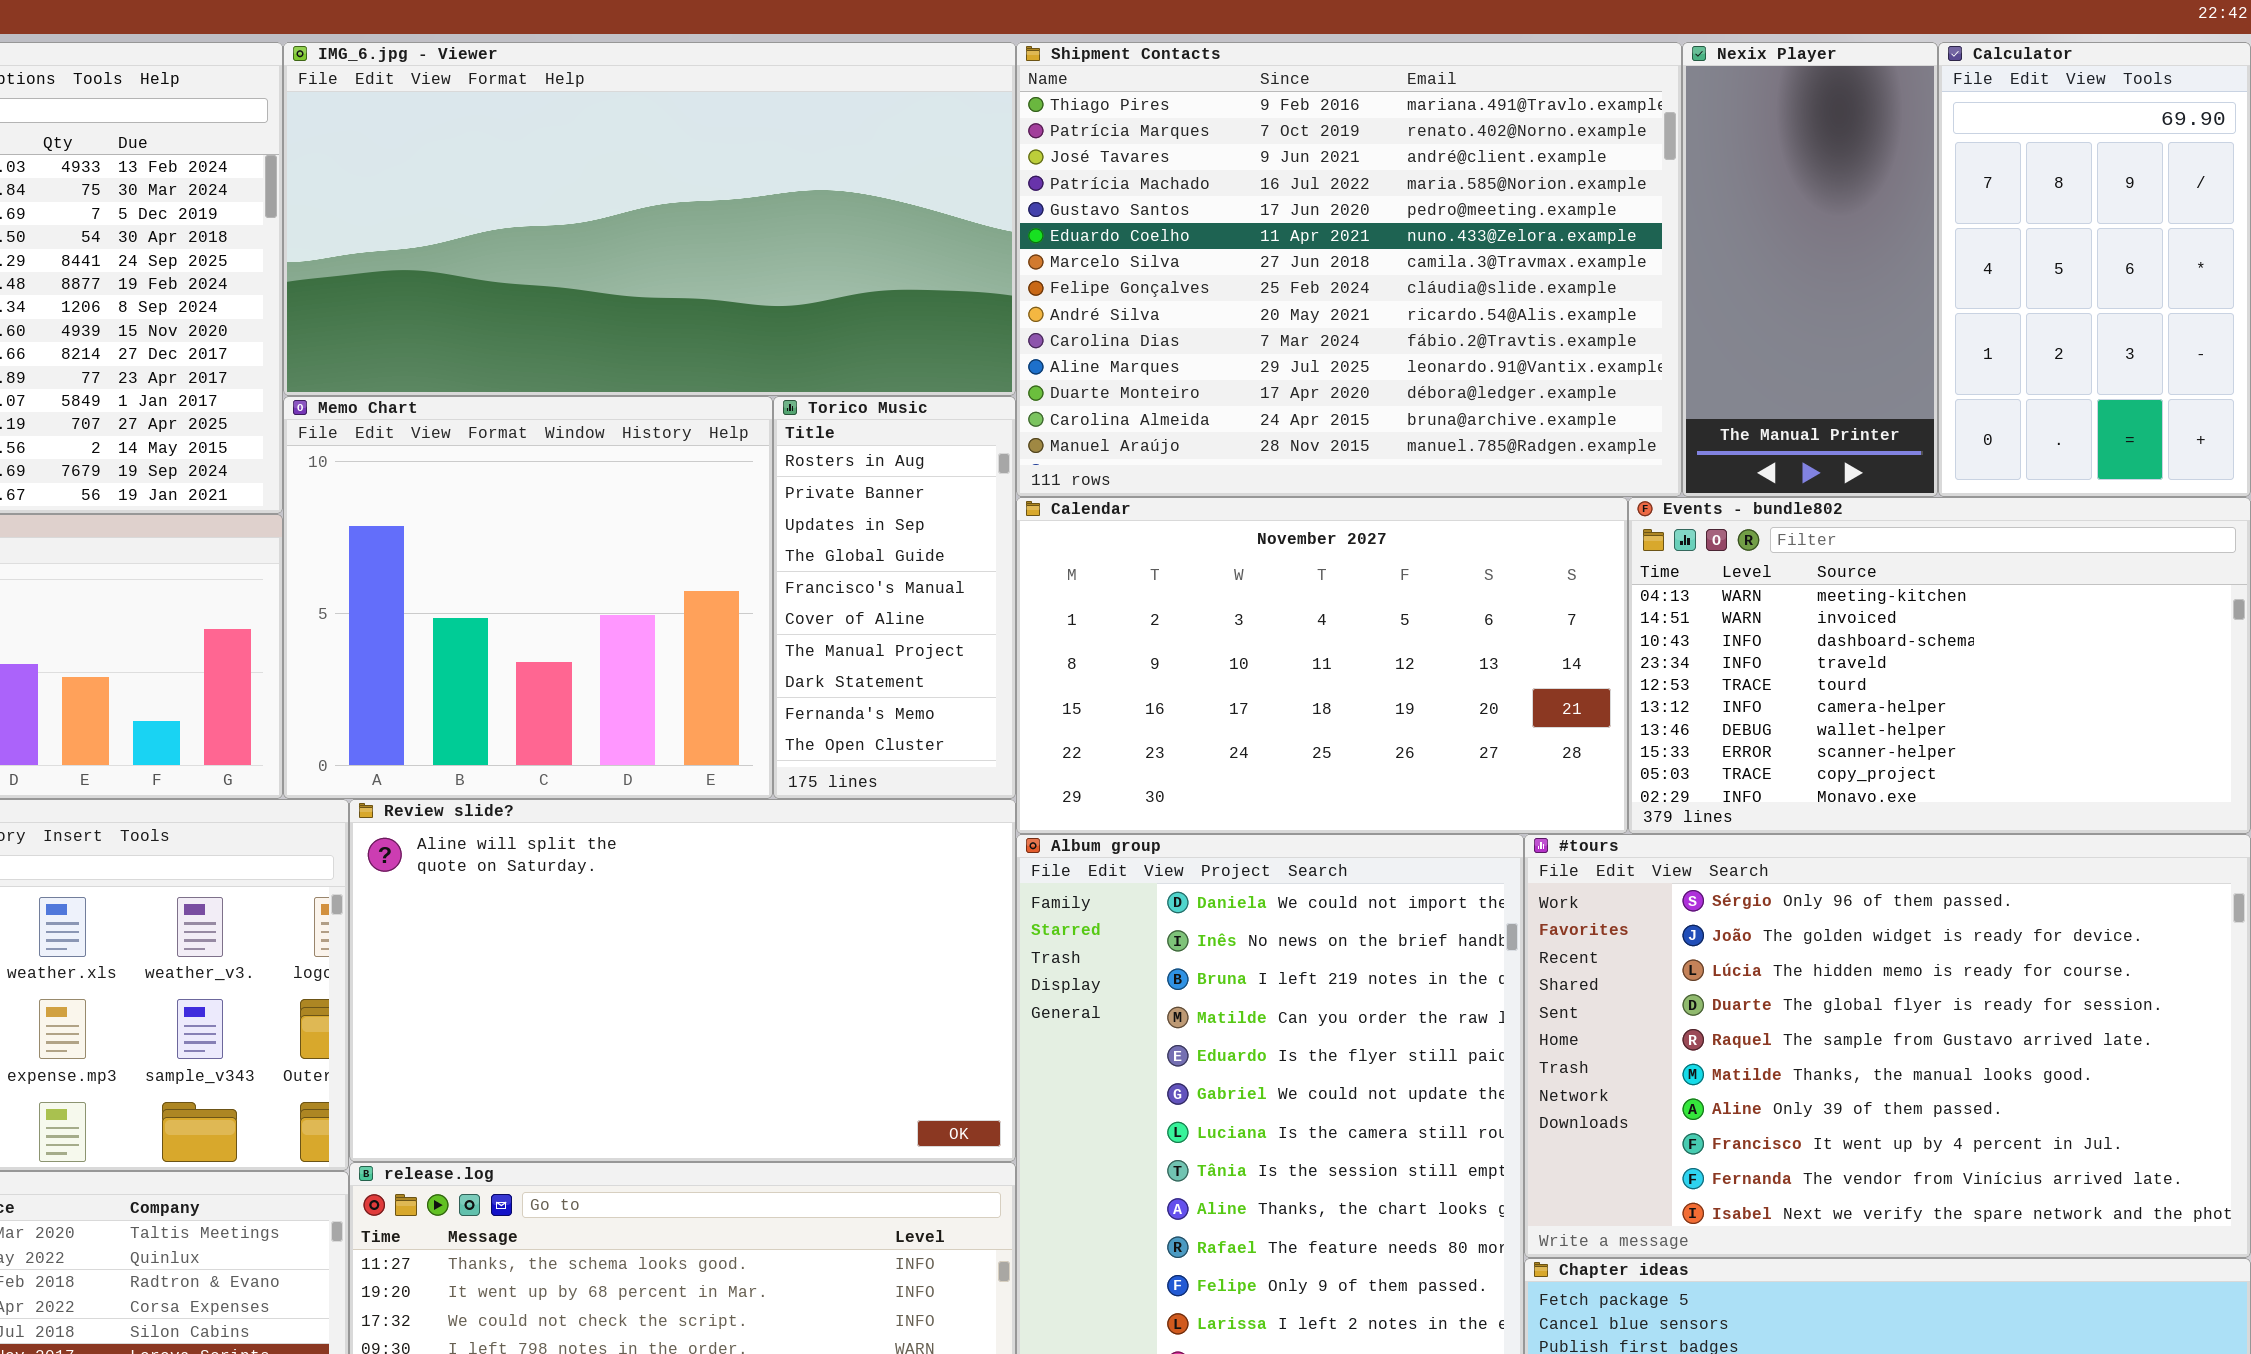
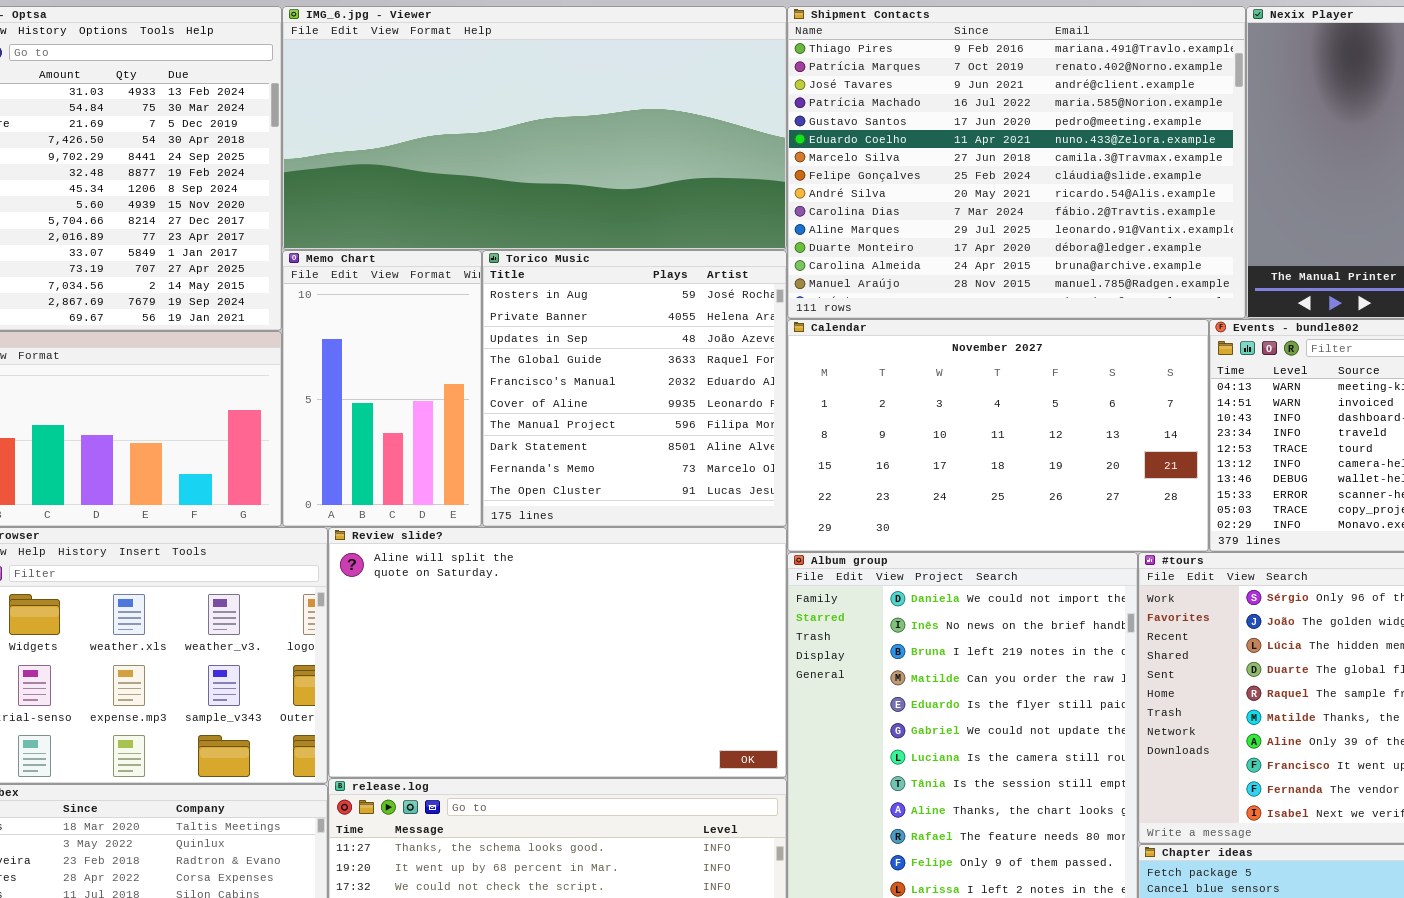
Memo Chart: [283,396,773,799] -> [282,250,482,527], resized
Torico Music: [773,396,1016,799] -> [482,250,787,527], resized

